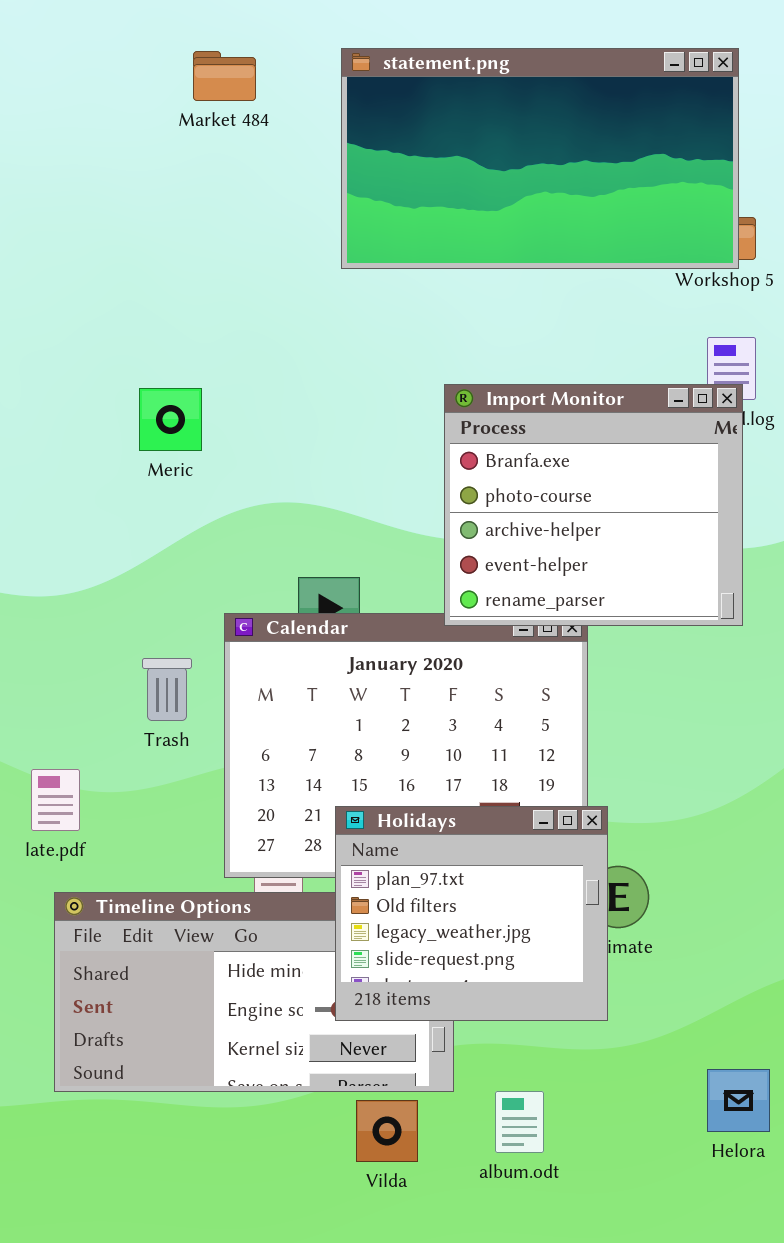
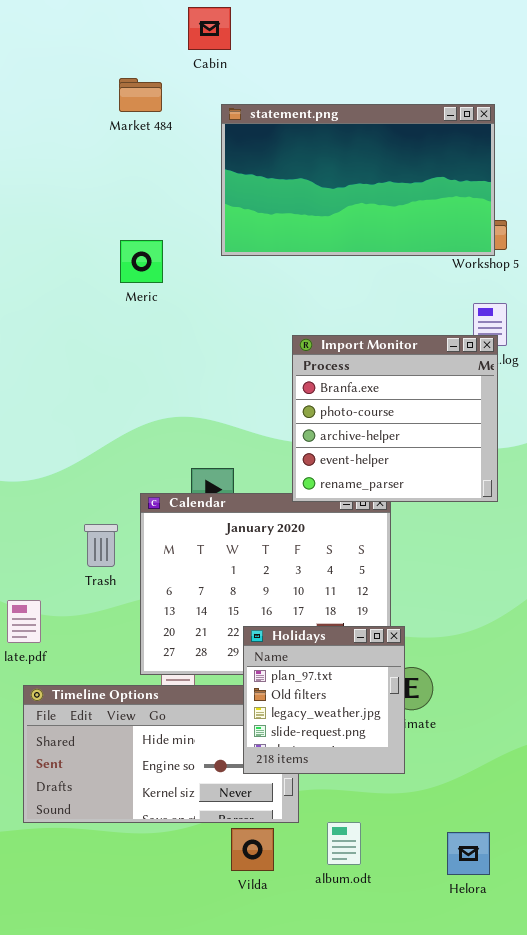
Market 484: [193,51,256,101] -> [119,78,162,112], moved
Meric: [139,388,202,451] -> [120,240,163,283], moved
Holidays: [335,806,608,1021] -> [243,626,405,774], resized
Helora: [707,1069,770,1132] -> [447,832,490,875], moved

